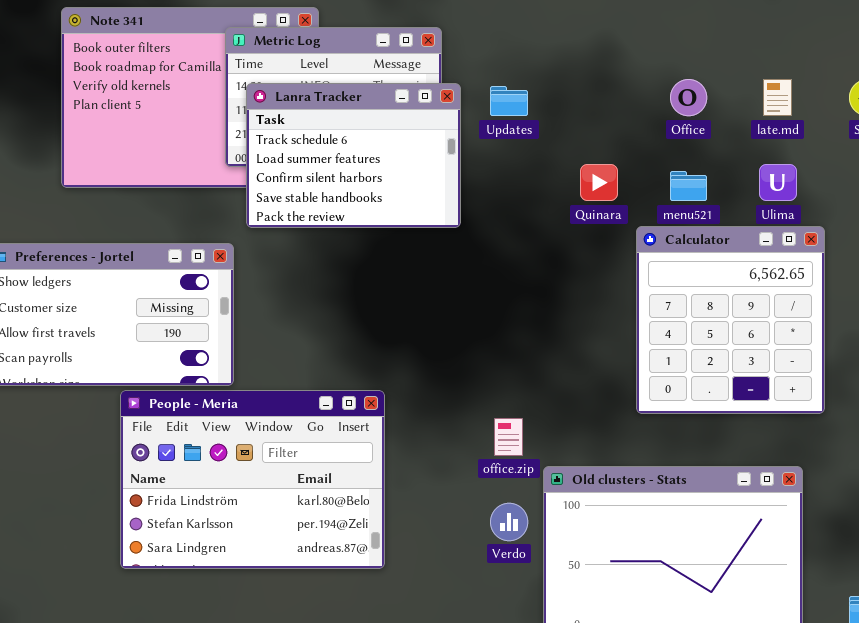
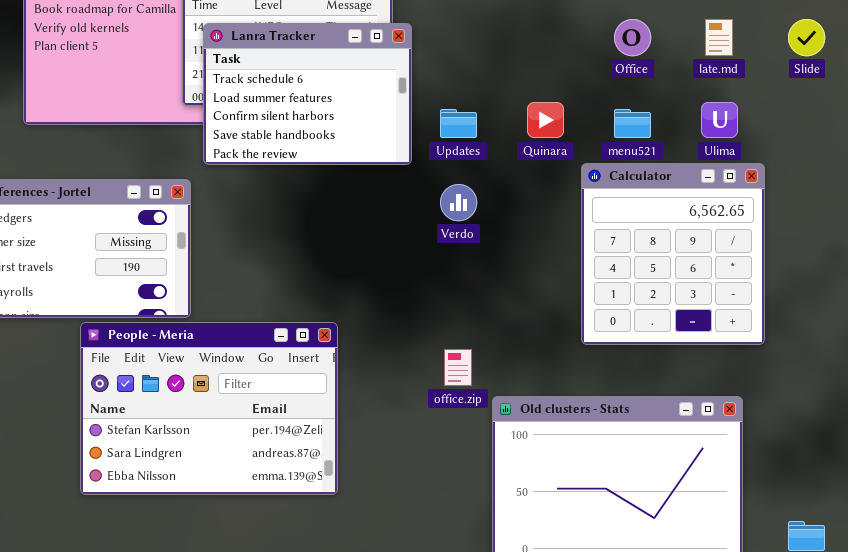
Updates: [490,86,528,116] -> [440,109,477,138], moved
People - Meria: [120,390,385,569] -> [80,322,338,495], scrolled down 1 row
Verdo: [490,503,528,541] -> [440,184,477,221], moved

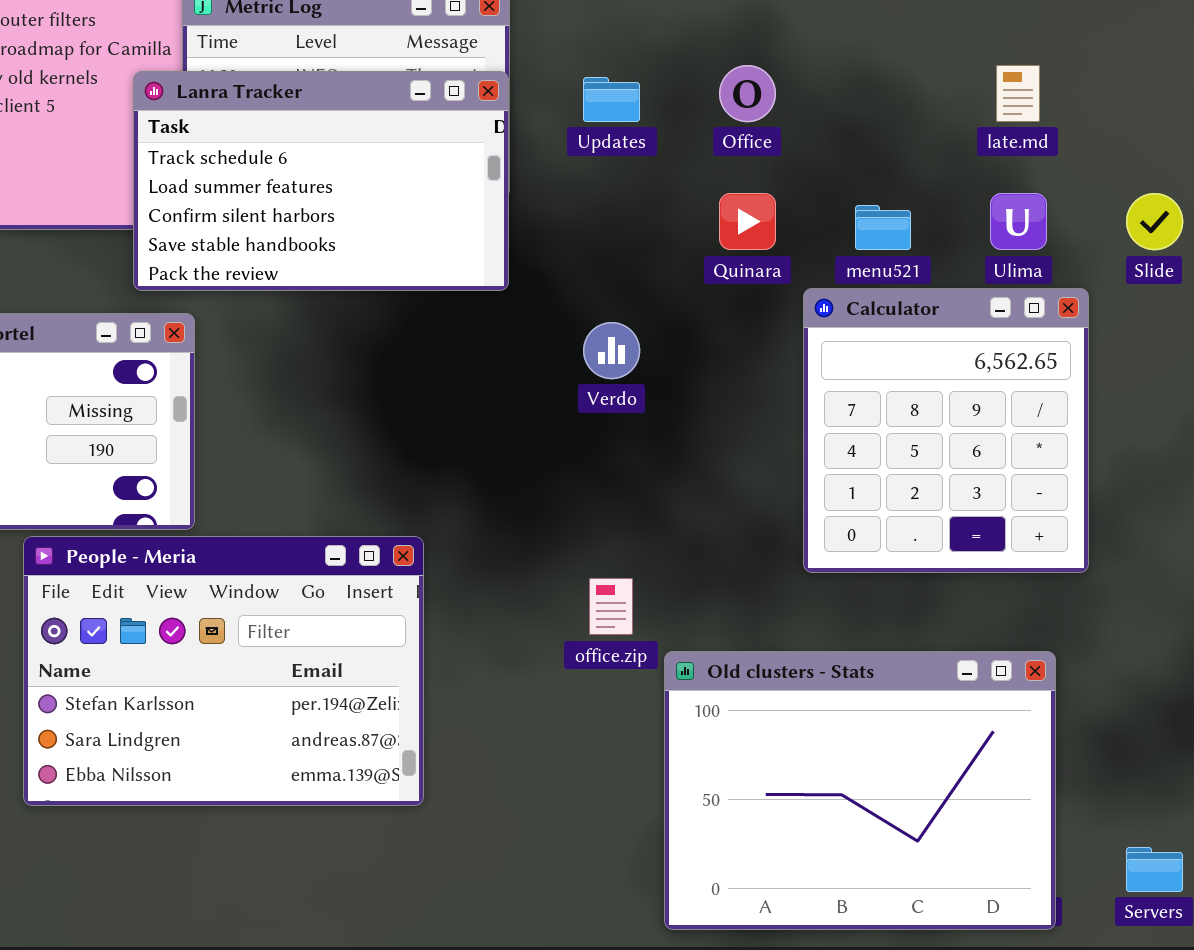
Office: [614,19,651,56] -> [719,65,776,122], moved
Slide: [788,19,825,56] -> [1126,193,1183,250], moved
Lanra Tracker: [203,23,412,165] -> [133,71,509,291], moved, resized
Updates: [440,109,477,138] -> [583,77,640,122], moved

